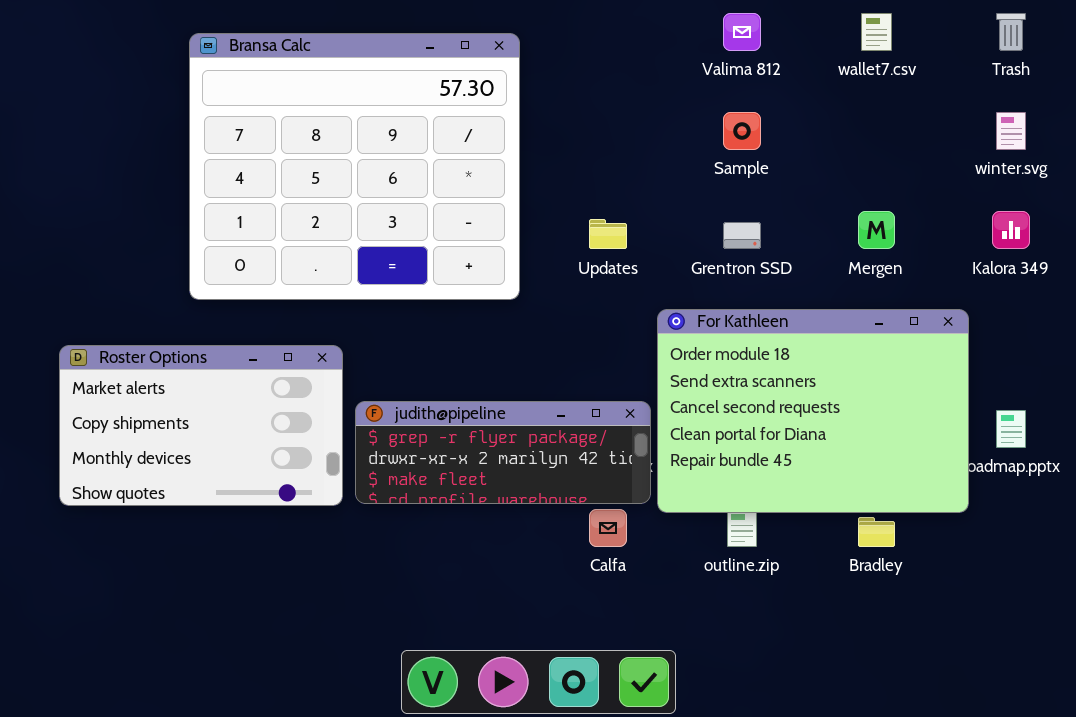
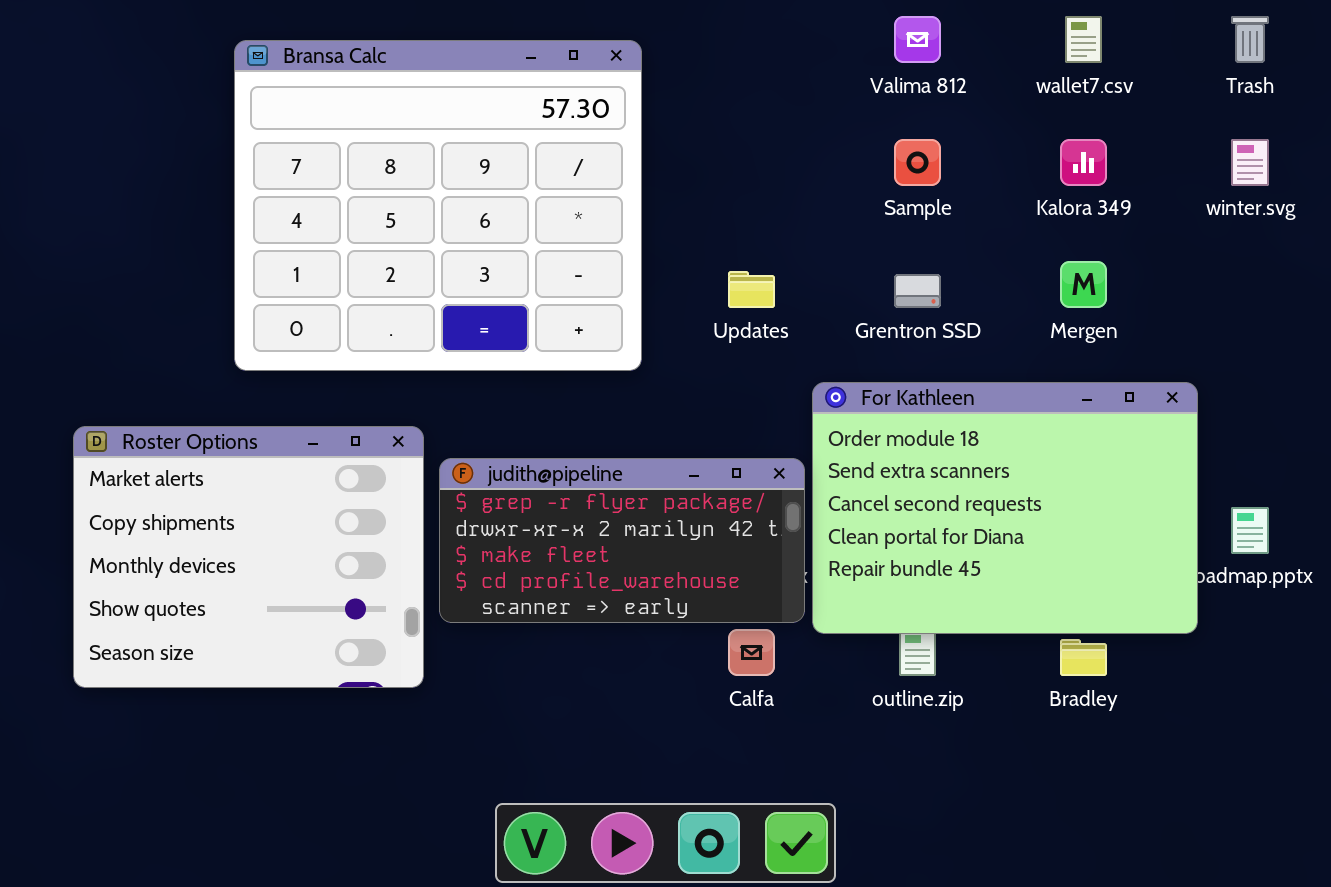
Kalora 349: [992,211,1030,249] -> [1060,139,1107,186], moved
Roster Options: [59,345,343,506] -> [73,426,424,688], resized
judith@pipeline: [355,401,651,504] -> [439,458,805,623], resized

